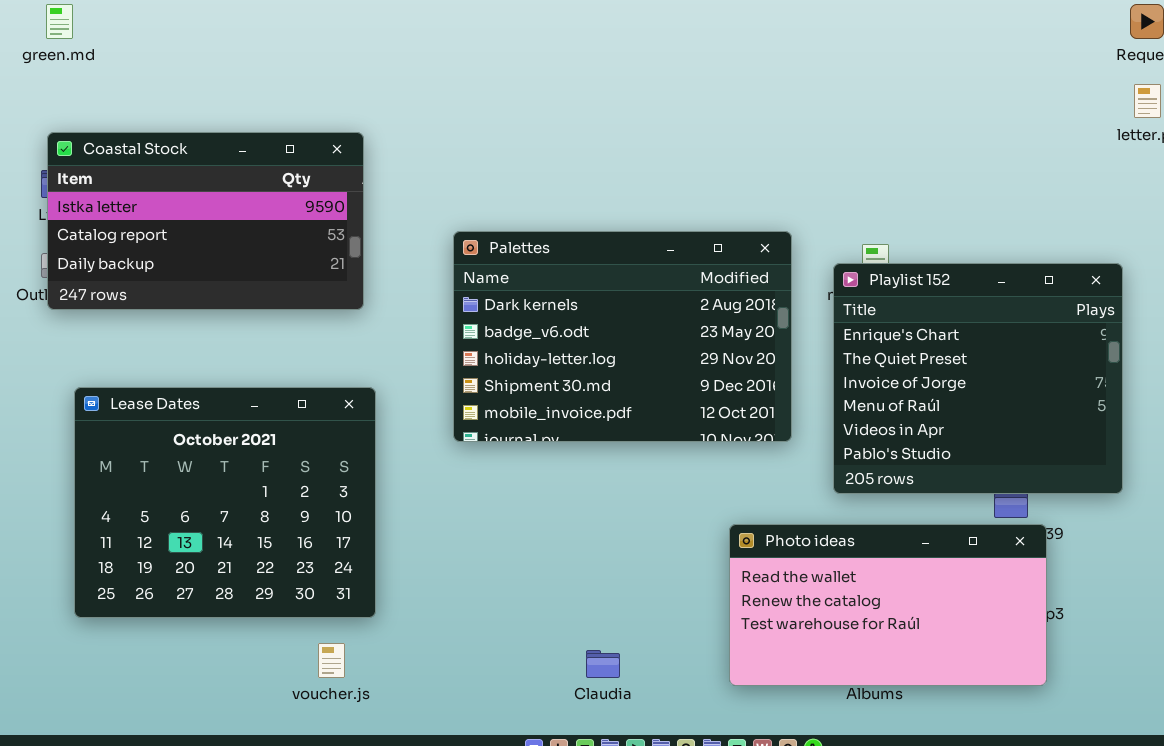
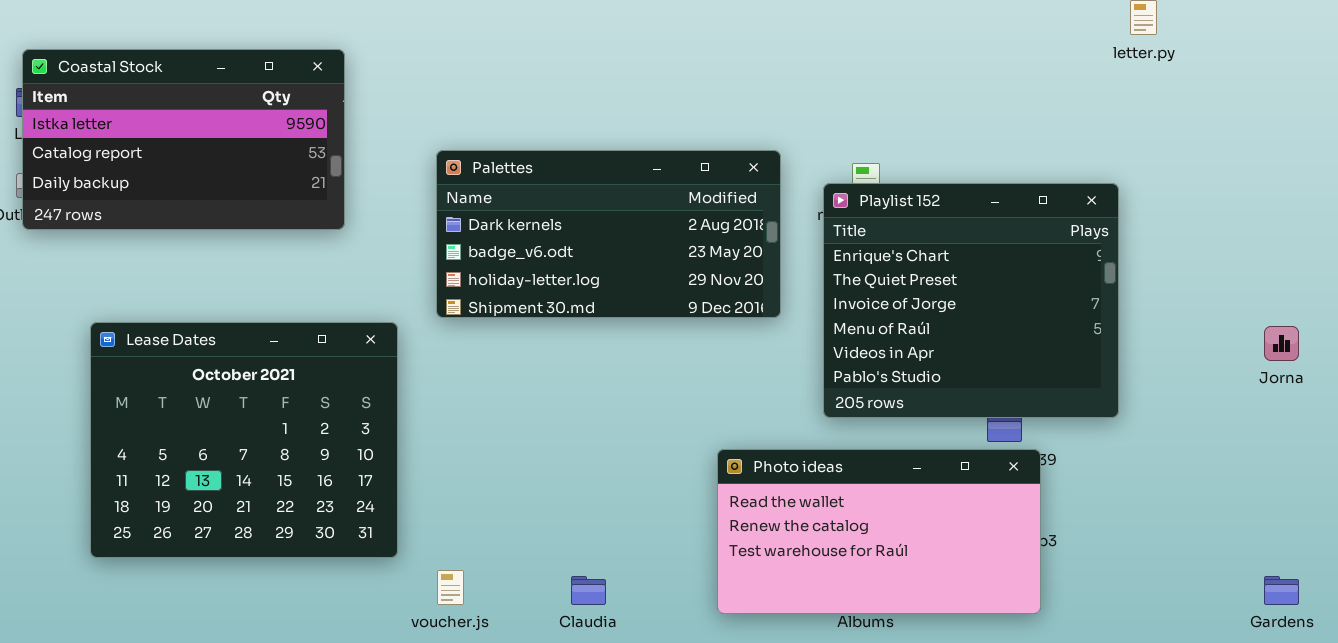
Palettes: [453,231,792,442] -> [436,150,781,318], resized
Lease Dates: [74,387,376,618] -> [90,322,398,558], moved
voucher.js: [318,643,345,678] -> [437,570,464,605], moved

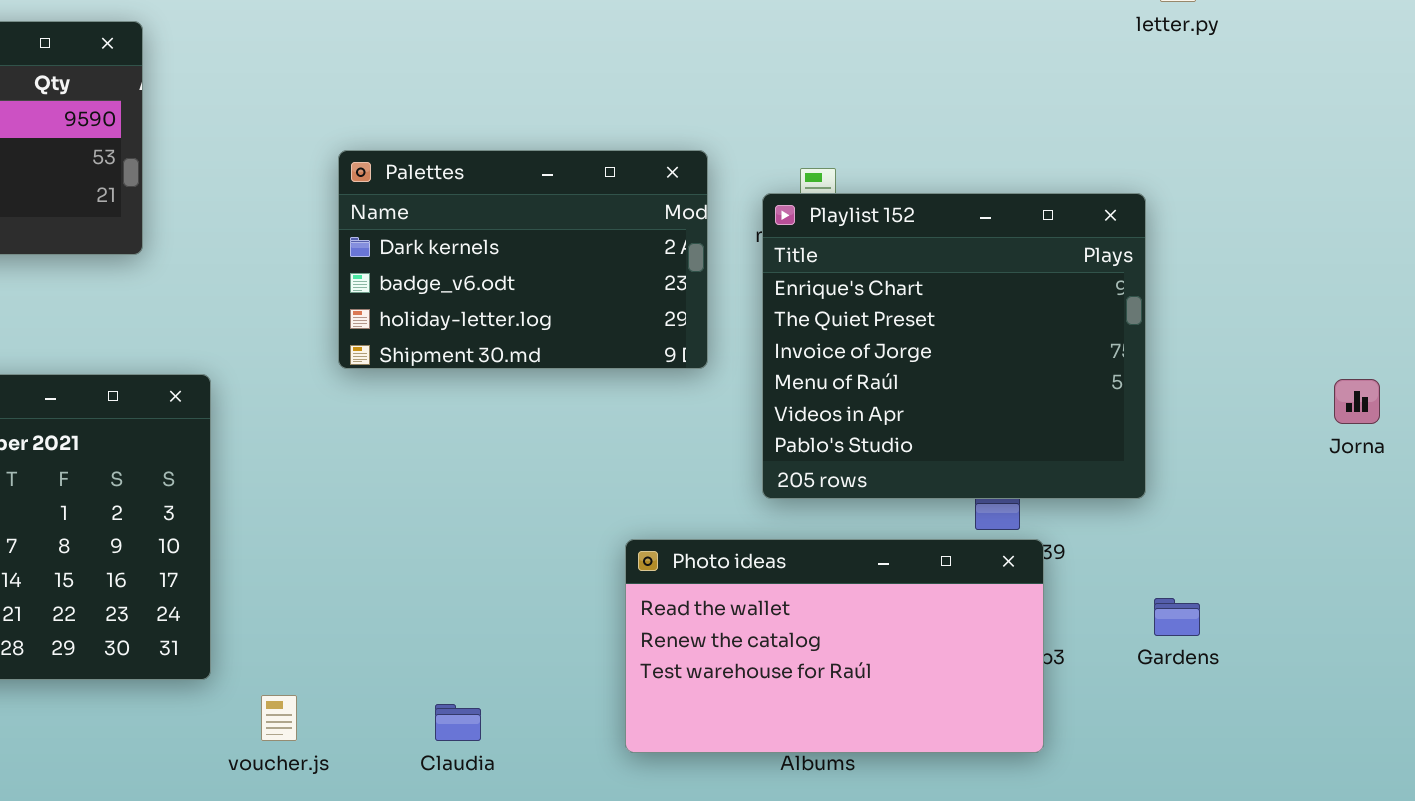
Palettes: [436,150,781,318] -> [338,150,708,369], resized
Gardens: [1264,576,1299,605] -> [1154,598,1200,636], moved

